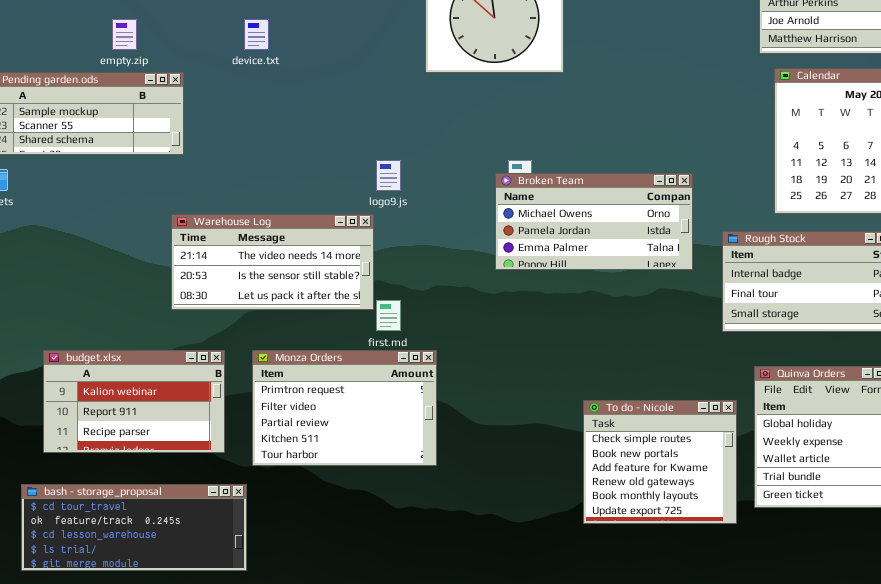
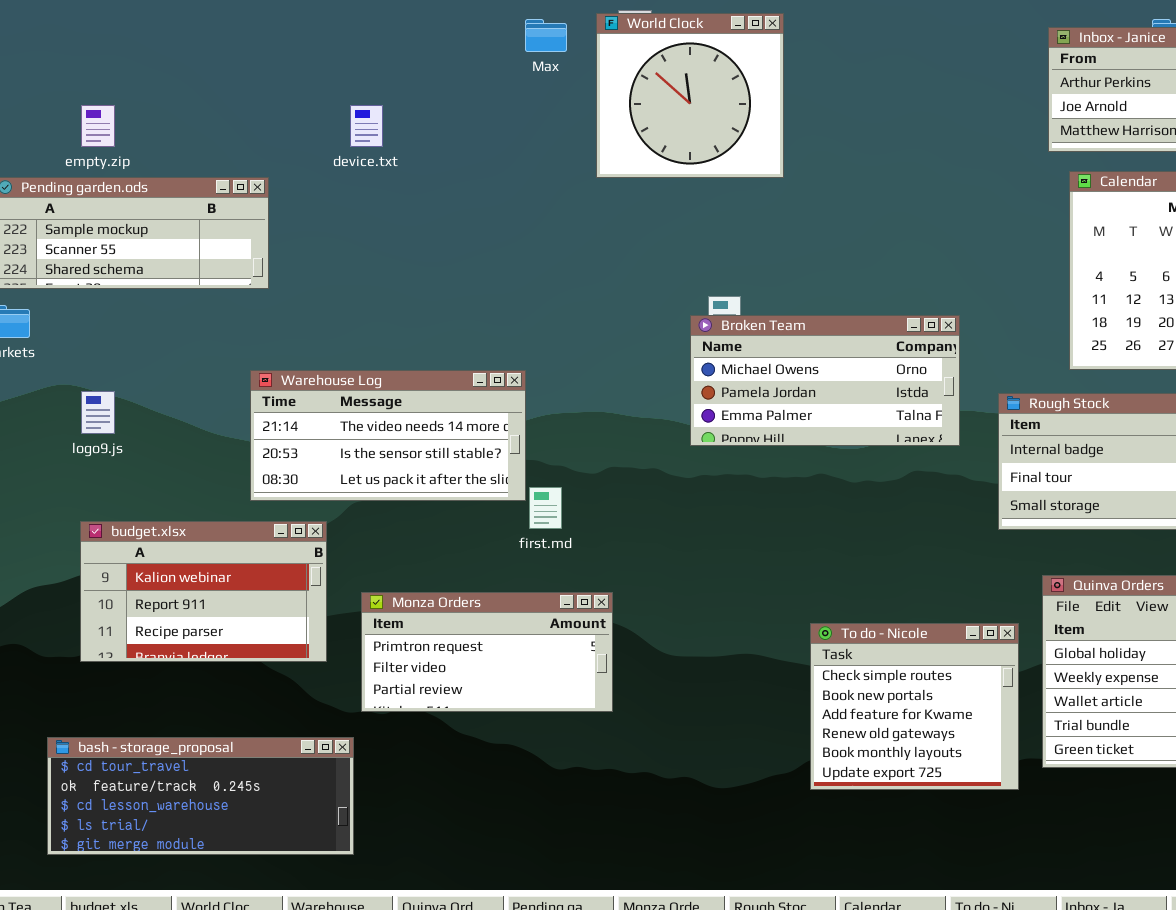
empty.zip: [112,19,137,50] -> [81,105,115,147], moved
logo9.js: [376,160,401,191] -> [81,391,115,434], moved
budget.xlsx: [43,350,225,453] -> [80,521,327,662], moved
Monza Orders: [252,350,437,466] -> [361,592,613,712], resized

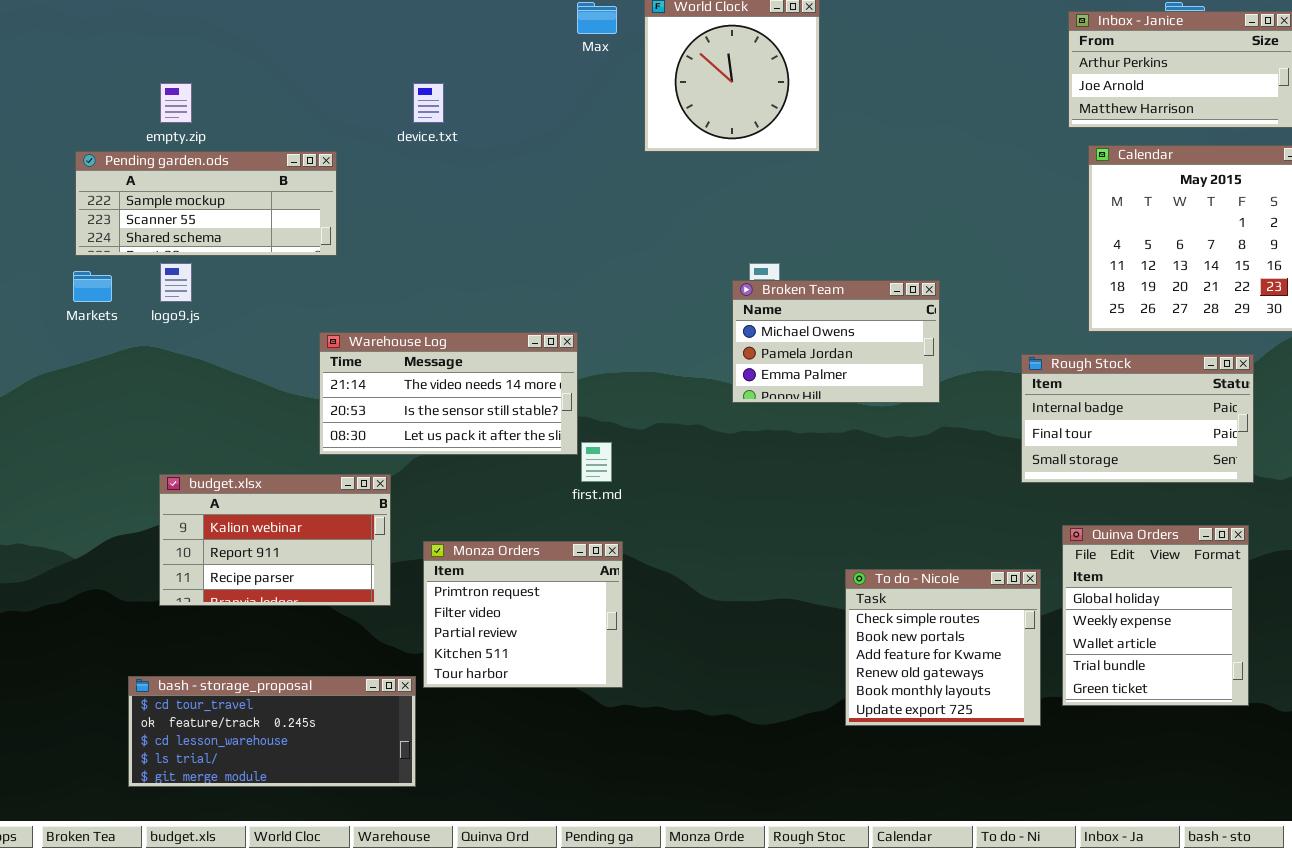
Broken Team: [690,315,960,446] -> [732,280,940,403], resized
logo9.js: [81,391,115,434] -> [160,263,192,302], moved
Monza Orders: [361,592,613,712] -> [423,541,623,688], resized

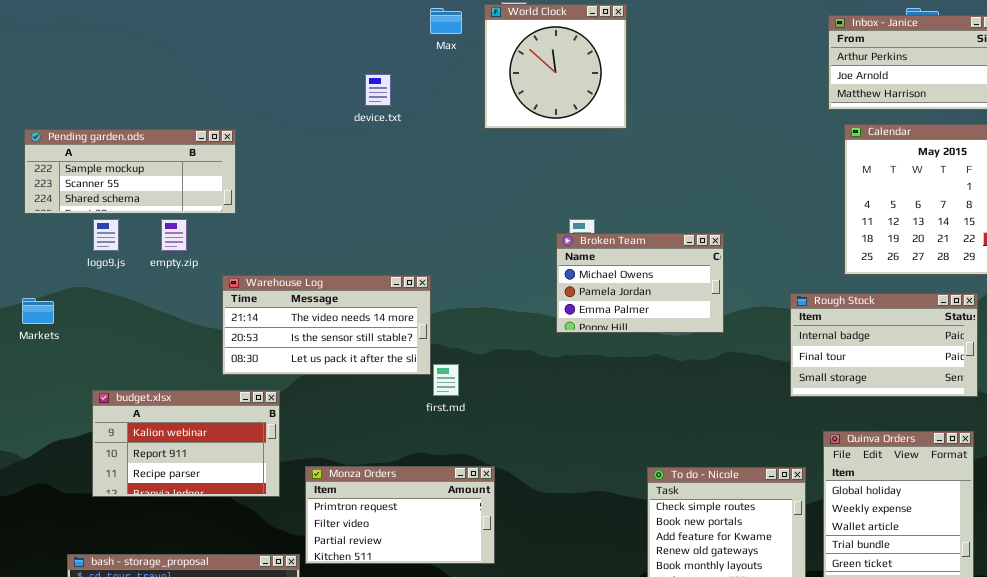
empty.zip: [160,83,192,123] -> [161,219,187,251], moved
device.txt: [413,83,444,123] -> [365,74,391,106], moved
Markets: [73,271,112,302] -> [22,298,54,324], moved
Monza Orders: [423,541,623,688] -> [305,466,495,564], resized

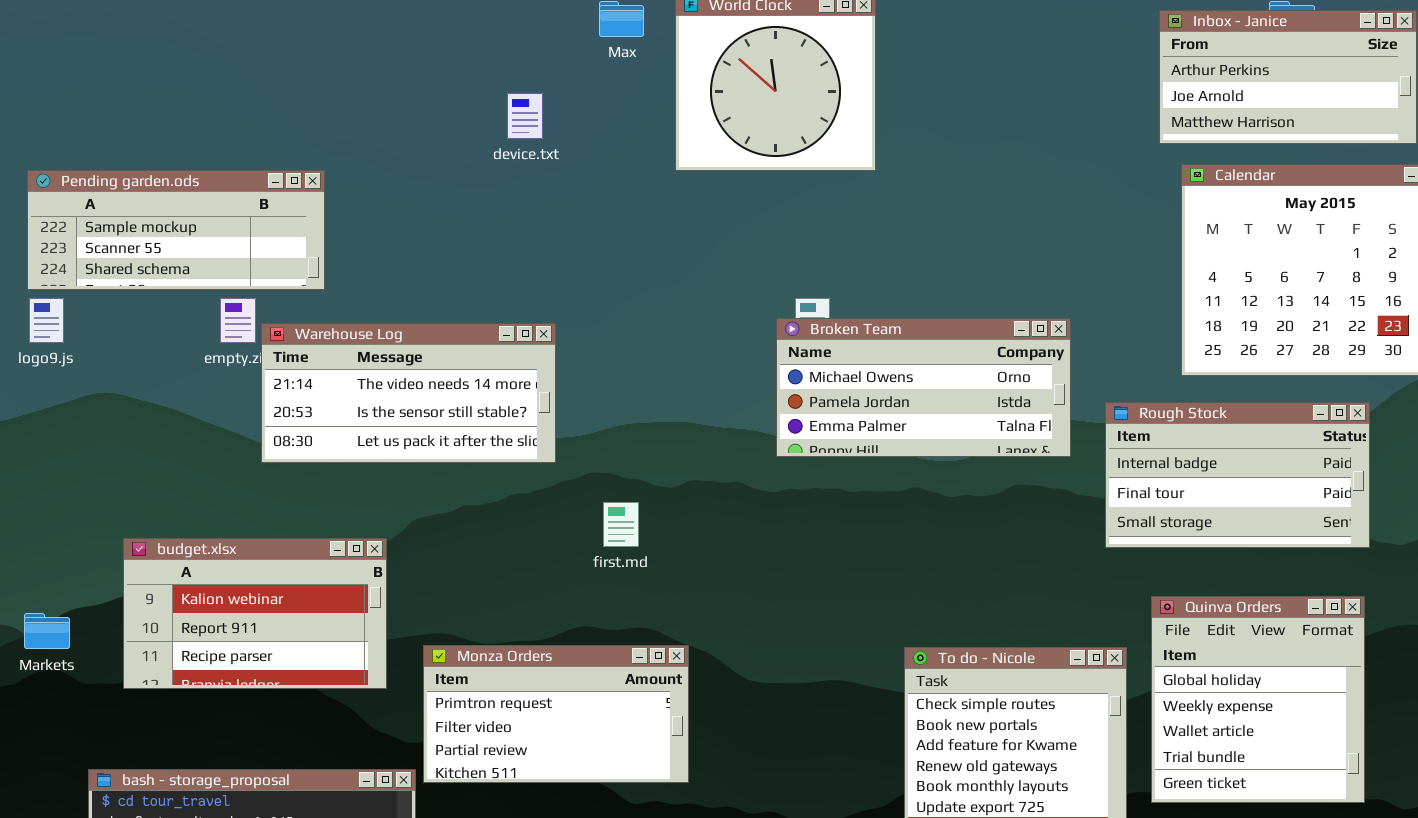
logo9.js: [93,219,119,251] -> [29,298,64,343], moved
Broken Team: [556,233,724,333] -> [776,318,1071,457], resized
Warehouse Log: [222,275,431,375] -> [261,323,556,463], moved
Markets: [22,298,54,324] -> [24,613,70,649], moved

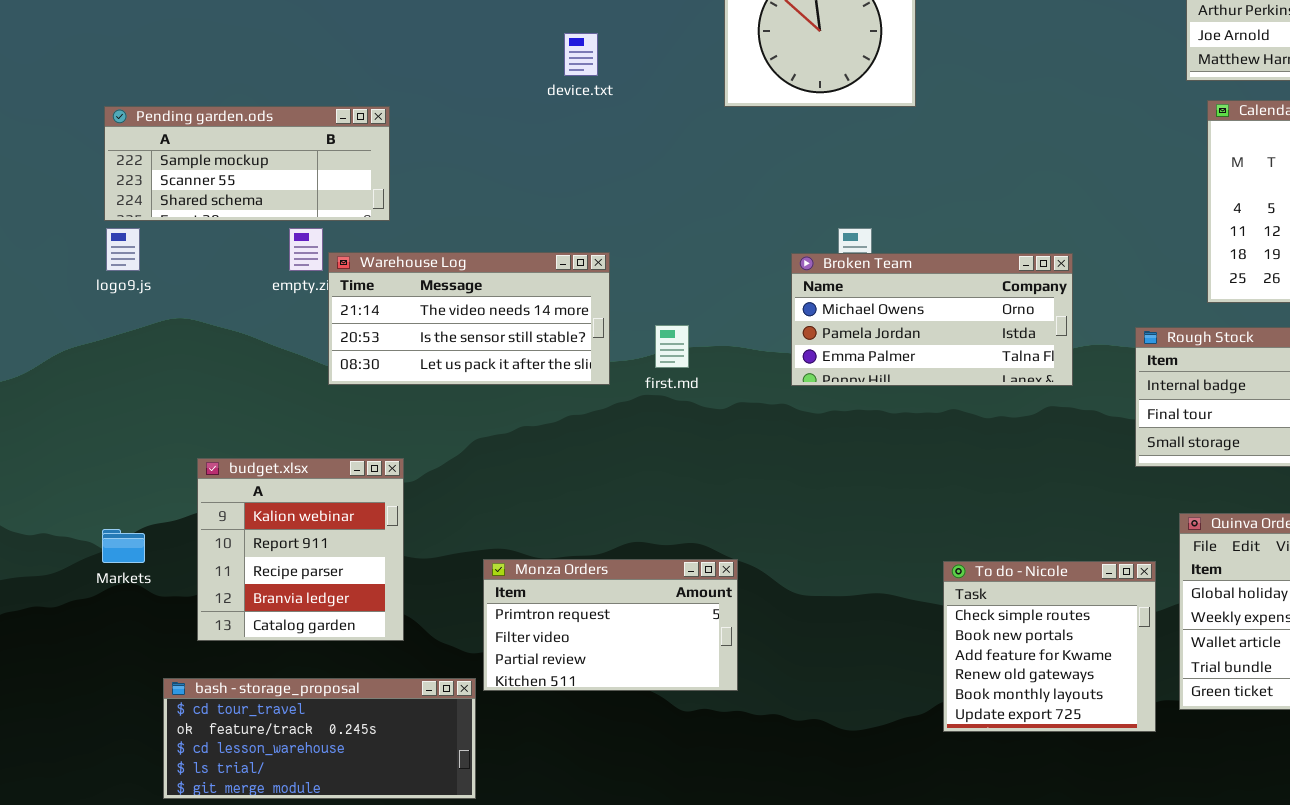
Broken Team: [776,318,1071,457] -> [791,253,1073,386], moved
first.md: [603,502,639,547] -> [655,325,689,368], moved
budget.xlsx: [123,538,387,689] -> [197,458,404,641], resized

